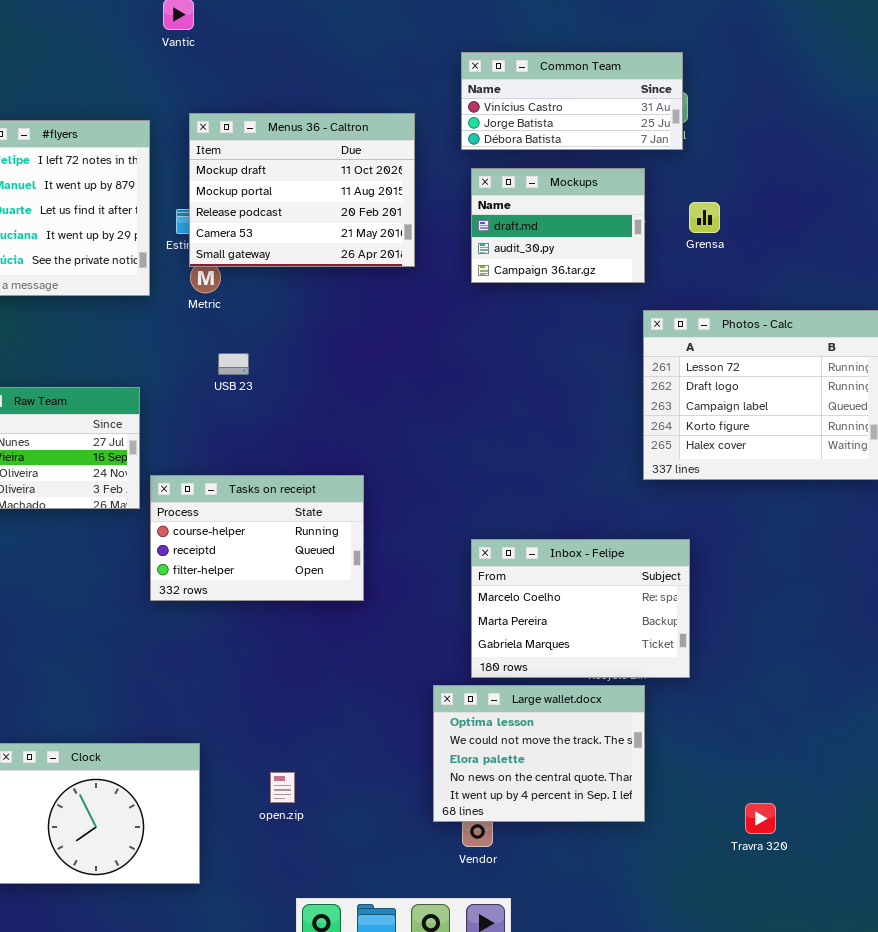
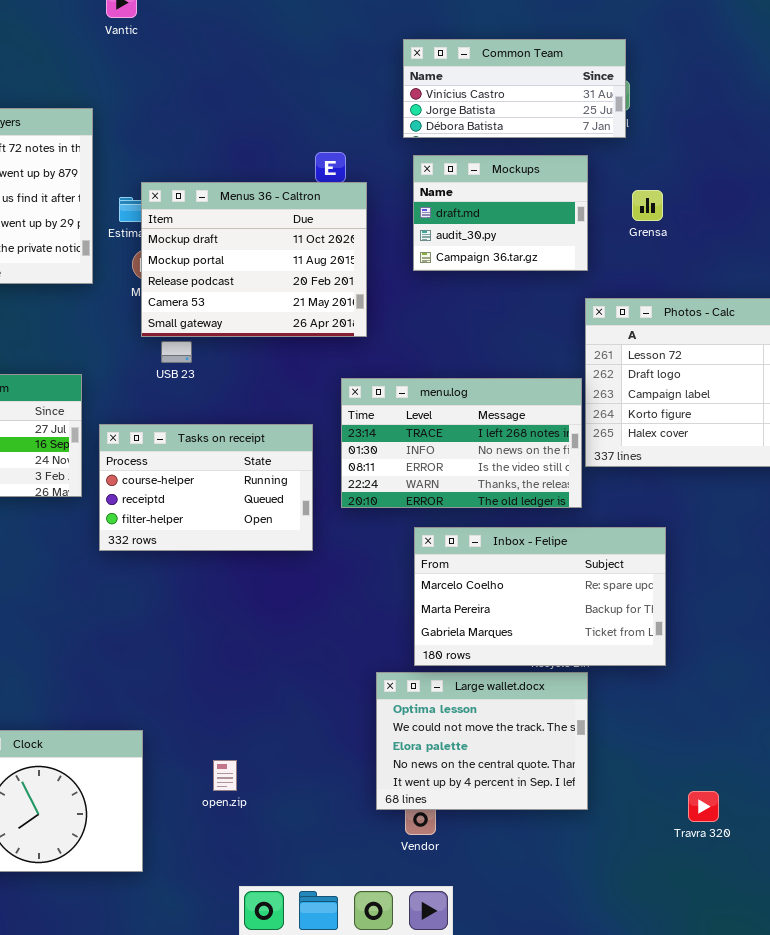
Menus 36 - Caltron: [189,113,415,267] -> [141,182,367,337], moved
menu.log: none -> [341,378,582,508], opened
Tasks on receipt: [150,475,364,601] -> [99,424,313,551], moved
Inbox - Felipe: [471,539,690,678] -> [414,527,666,666], resized

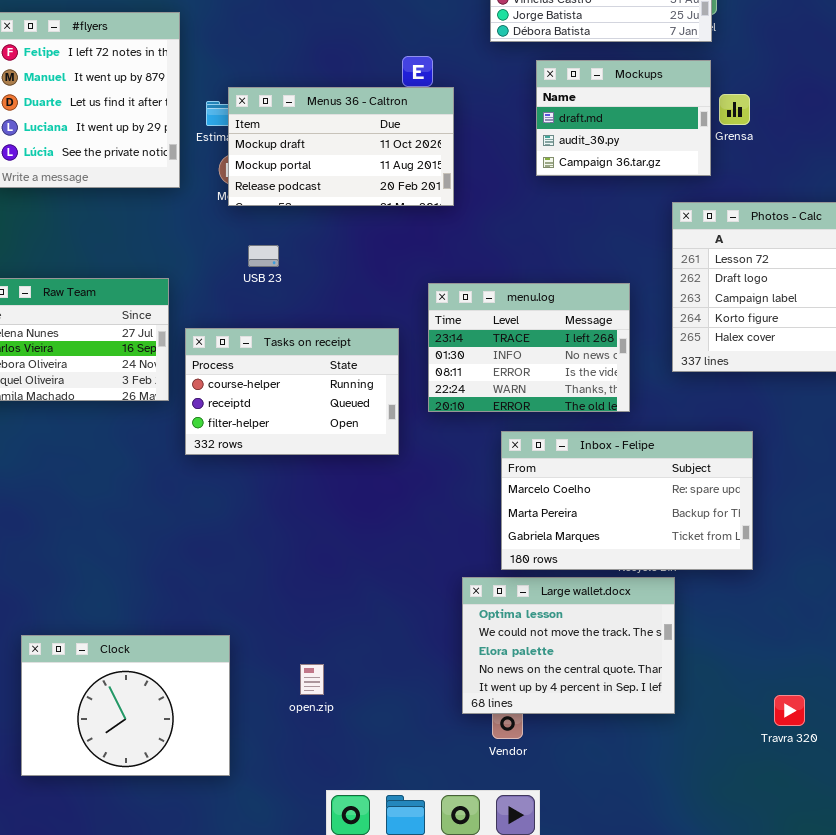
Mockups: [413,155,588,271] -> [536,60,711,176], moved
Menus 36 - Caltron: [141,182,367,337] -> [228,87,454,206], resized
menu.log: [341,378,582,508] -> [428,283,630,412], resized

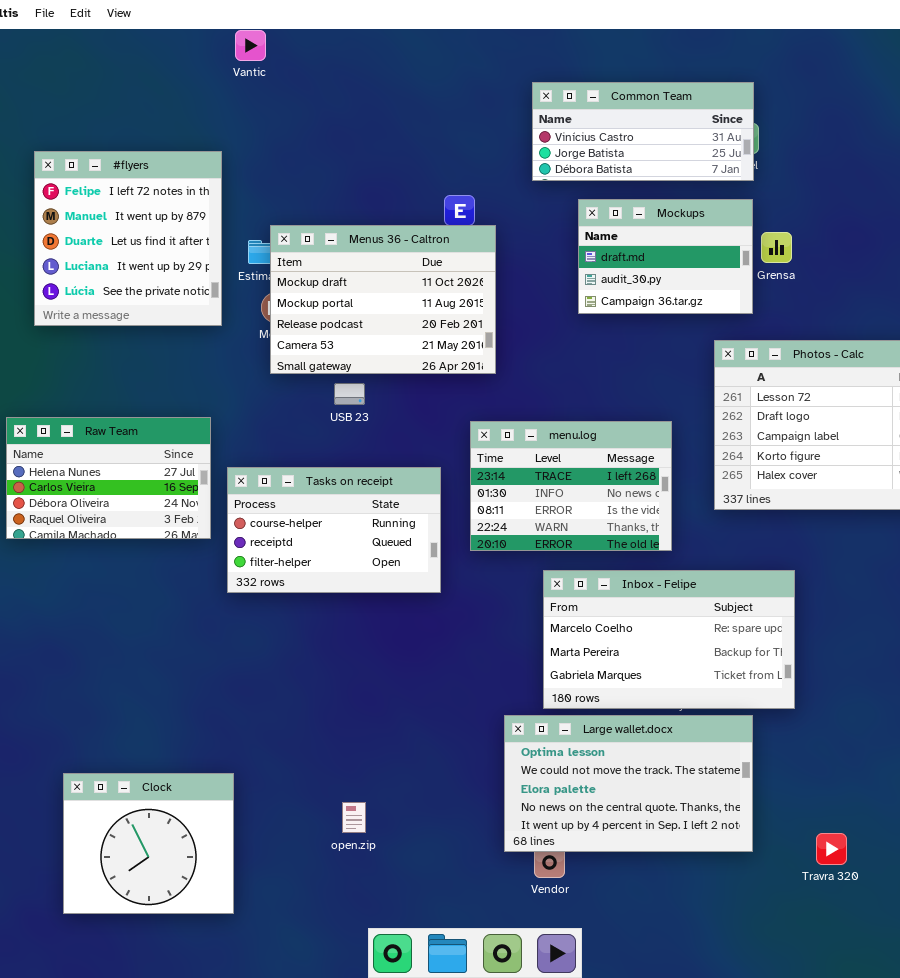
Menus 36 - Caltron: [228,87,454,206] -> [270,225,496,374], resized
USB 23: [248,245,279,267] -> [334,383,365,405], moved
Large wallet.docx: [462,577,675,714] -> [504,715,753,852], resized
Clock: [21,635,230,776] -> [63,773,234,914], resized

